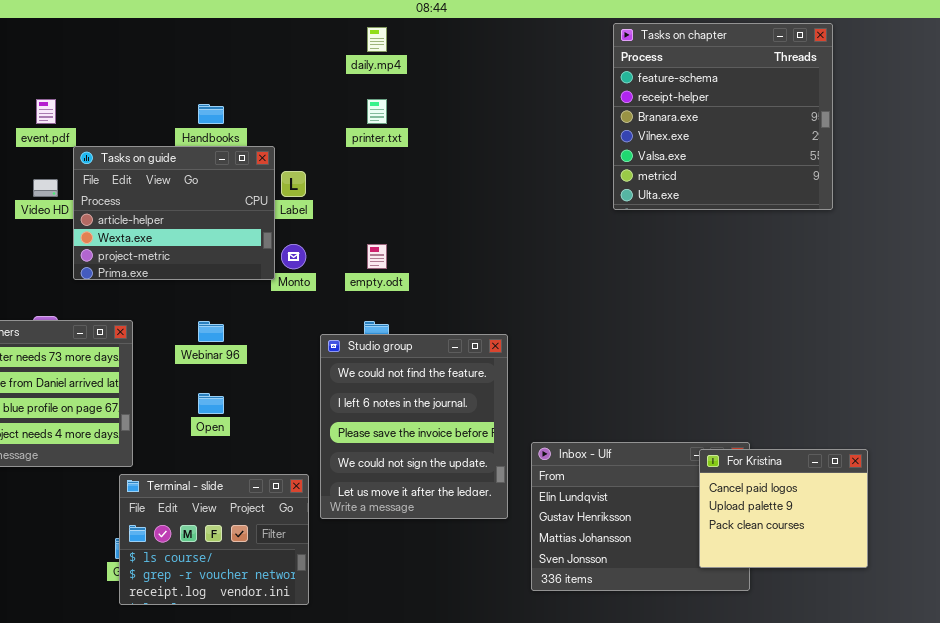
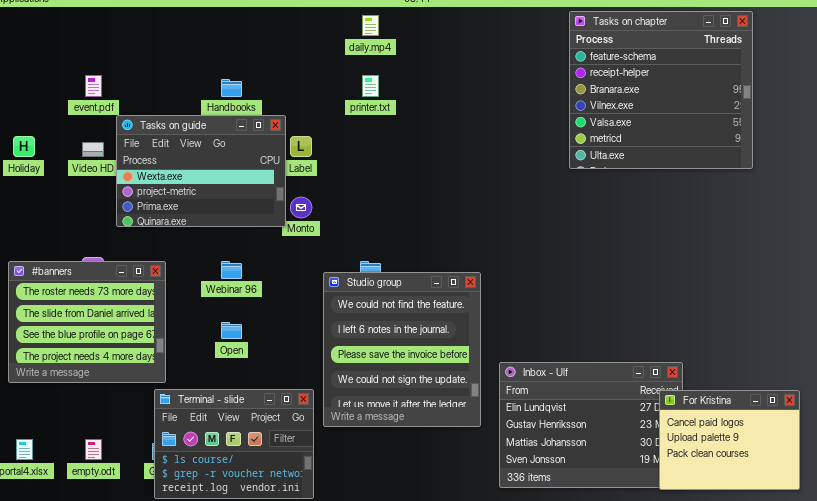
Tasks on guide: [73,146,275,280] -> [116,115,286,227], scrolled down 1 row
empty.odt: [367,244,387,269] -> [85,439,102,460], moved
For Kristina: [699,449,868,568] -> [659,390,800,490], moved

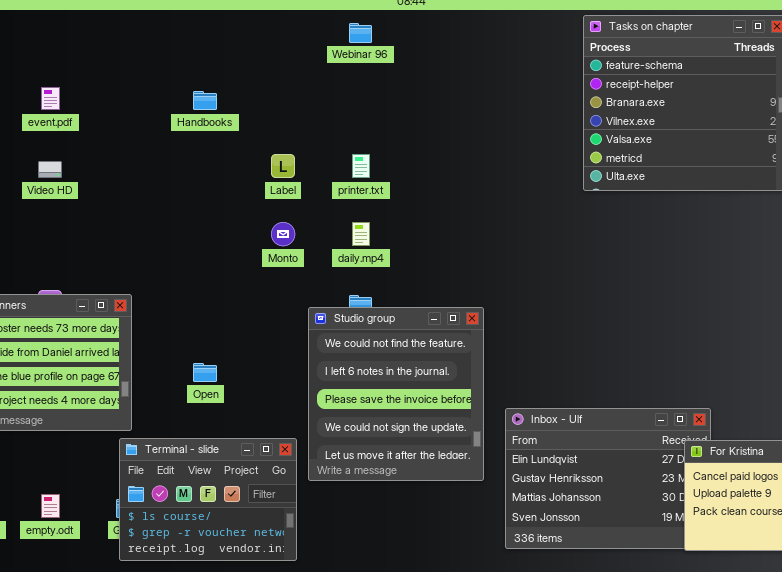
daily.mp4: [362,15,379,36] -> [352,222,370,246], moved
printer.txt: [362,75,379,97] -> [352,154,370,178], moved
Tasks on guide: [116,115,286,227] -> none, closed
Webinar 96: [221,261,242,279] -> [349,23,372,43], moved

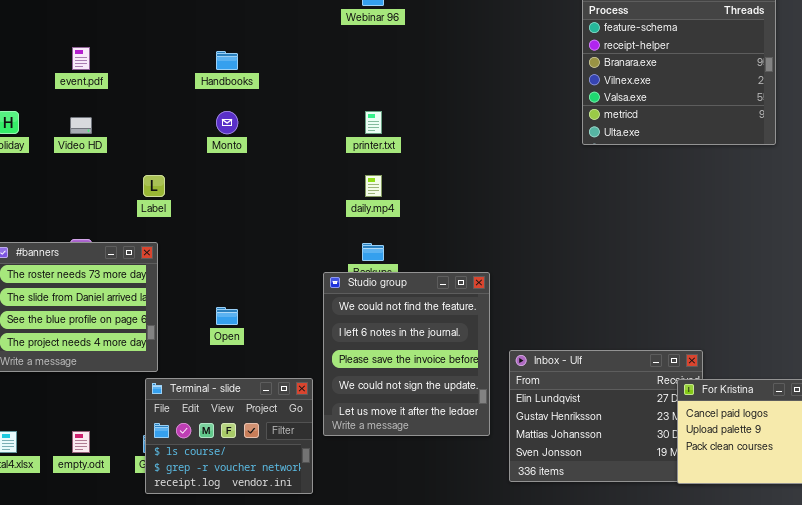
Label: [271,154,295,178] -> [143,175,165,197], moved
Monto: [271,222,295,246] -> [216,111,238,134], moved
Studio group: [308,307,484,481] -> [323,272,490,436], moved

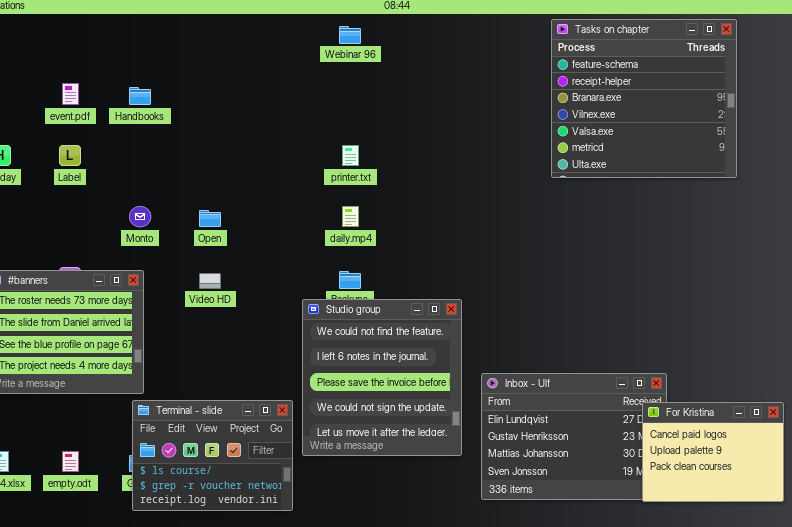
Handbooks: [216,51,238,70] -> [129,87,151,105], moved
Monto: [216,111,238,134] -> [129,206,151,227], moved
Video HD: [70,117,92,134] -> [199,273,221,289], moved
Label: [143,175,165,197] -> [59,145,81,166], moved
Open: [216,307,238,325] -> [199,210,221,227], moved

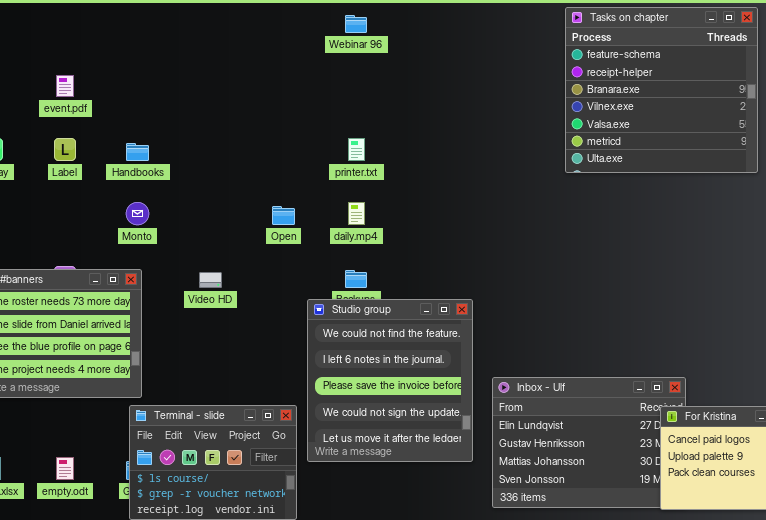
Handbooks: [129,87,151,105] -> [126,143,149,161], moved
Open: [199,210,221,227] -> [272,206,295,225], moved

